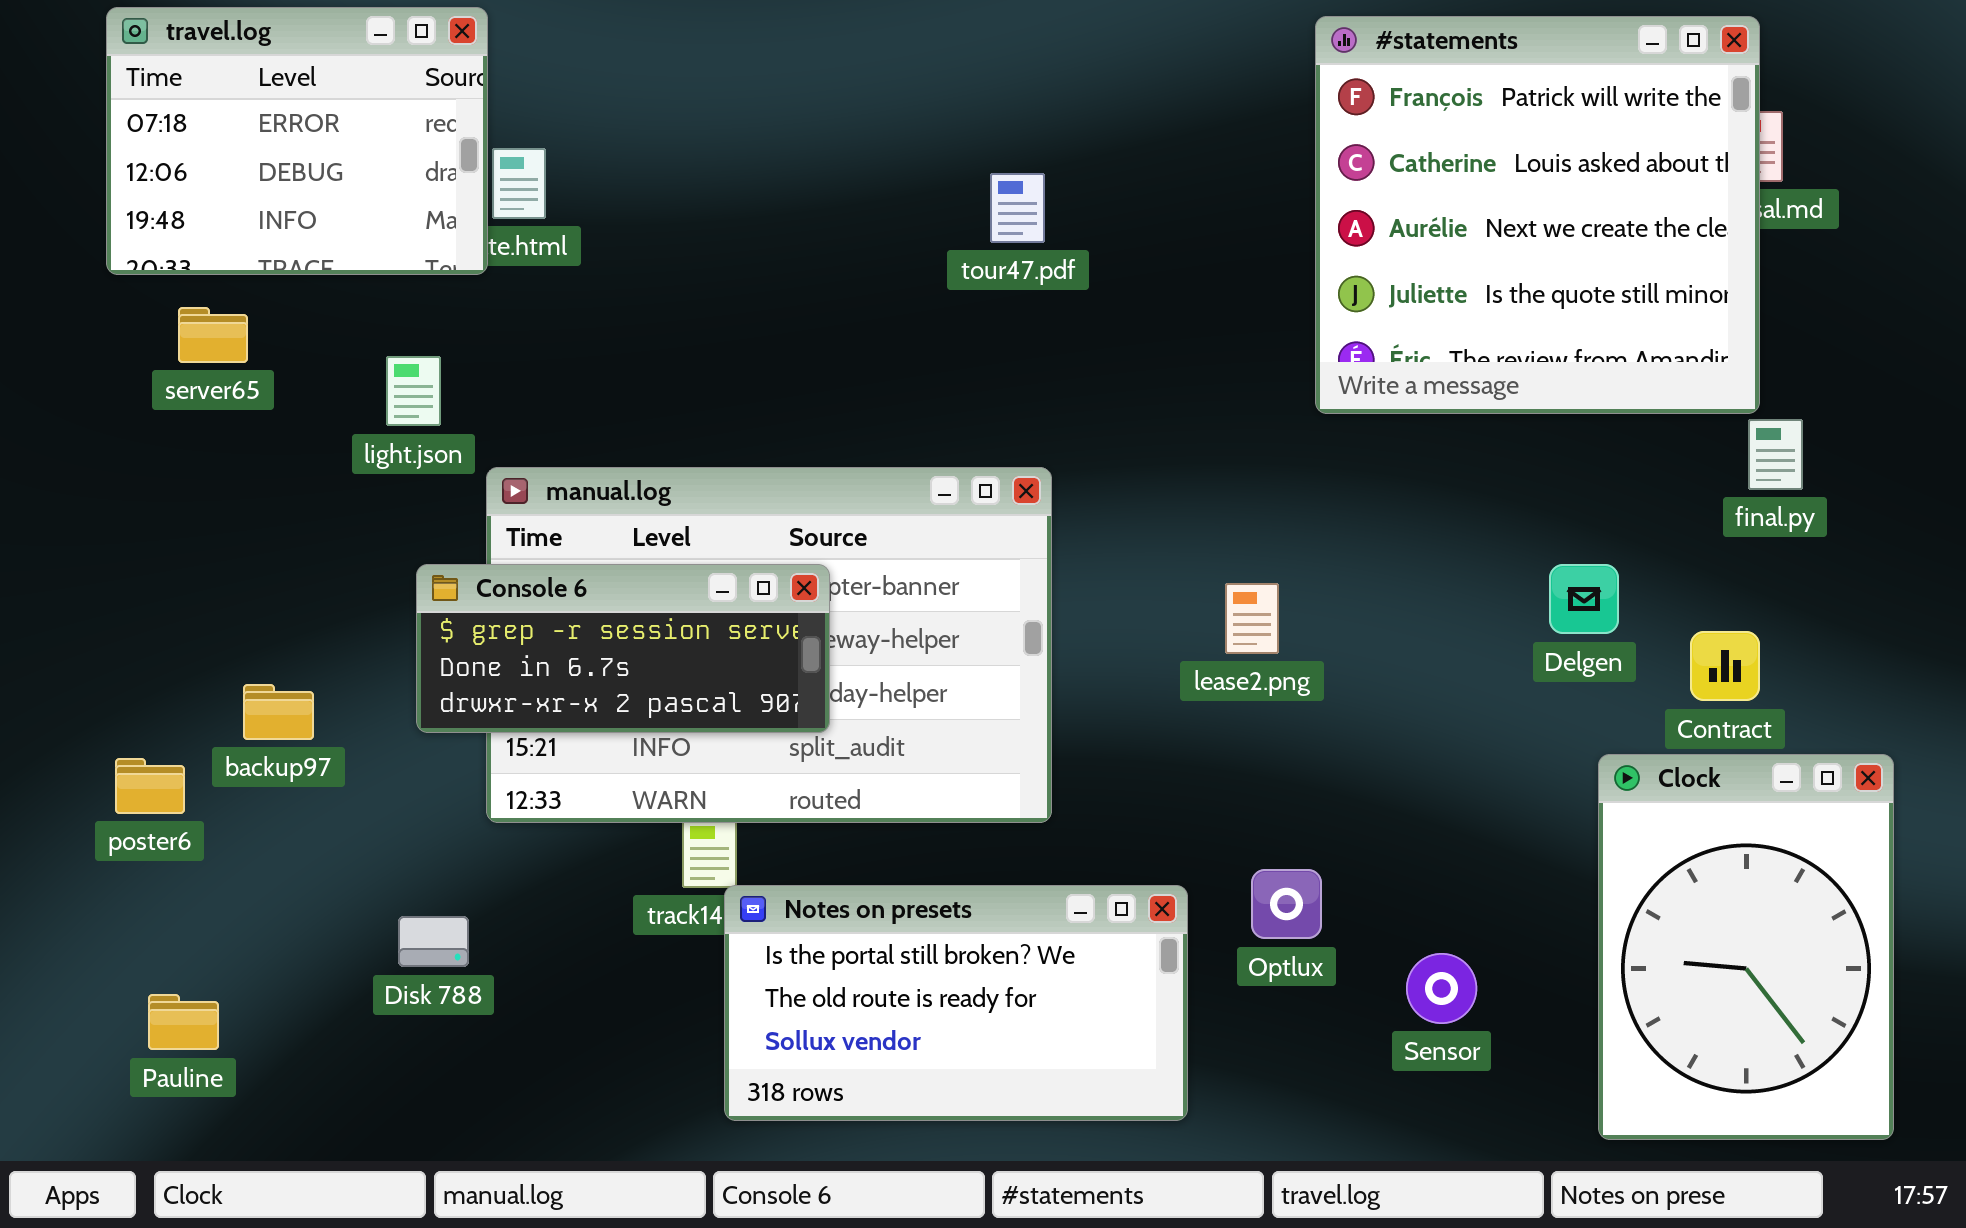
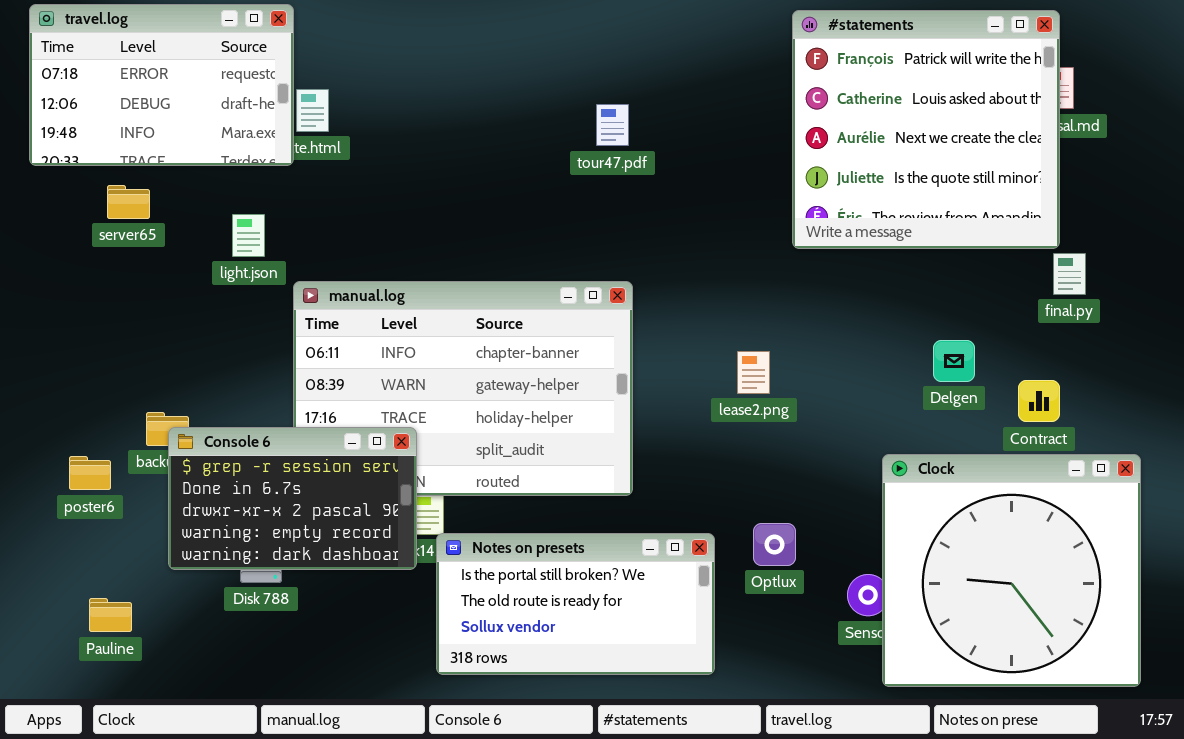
travel.log: [106,7,488,275] -> [29,4,294,166], resized
Console 6: [416,564,830,733] -> [168,427,417,570], moved, resized
Clock: [1598,754,1894,1140] -> [882,454,1141,687], resized

